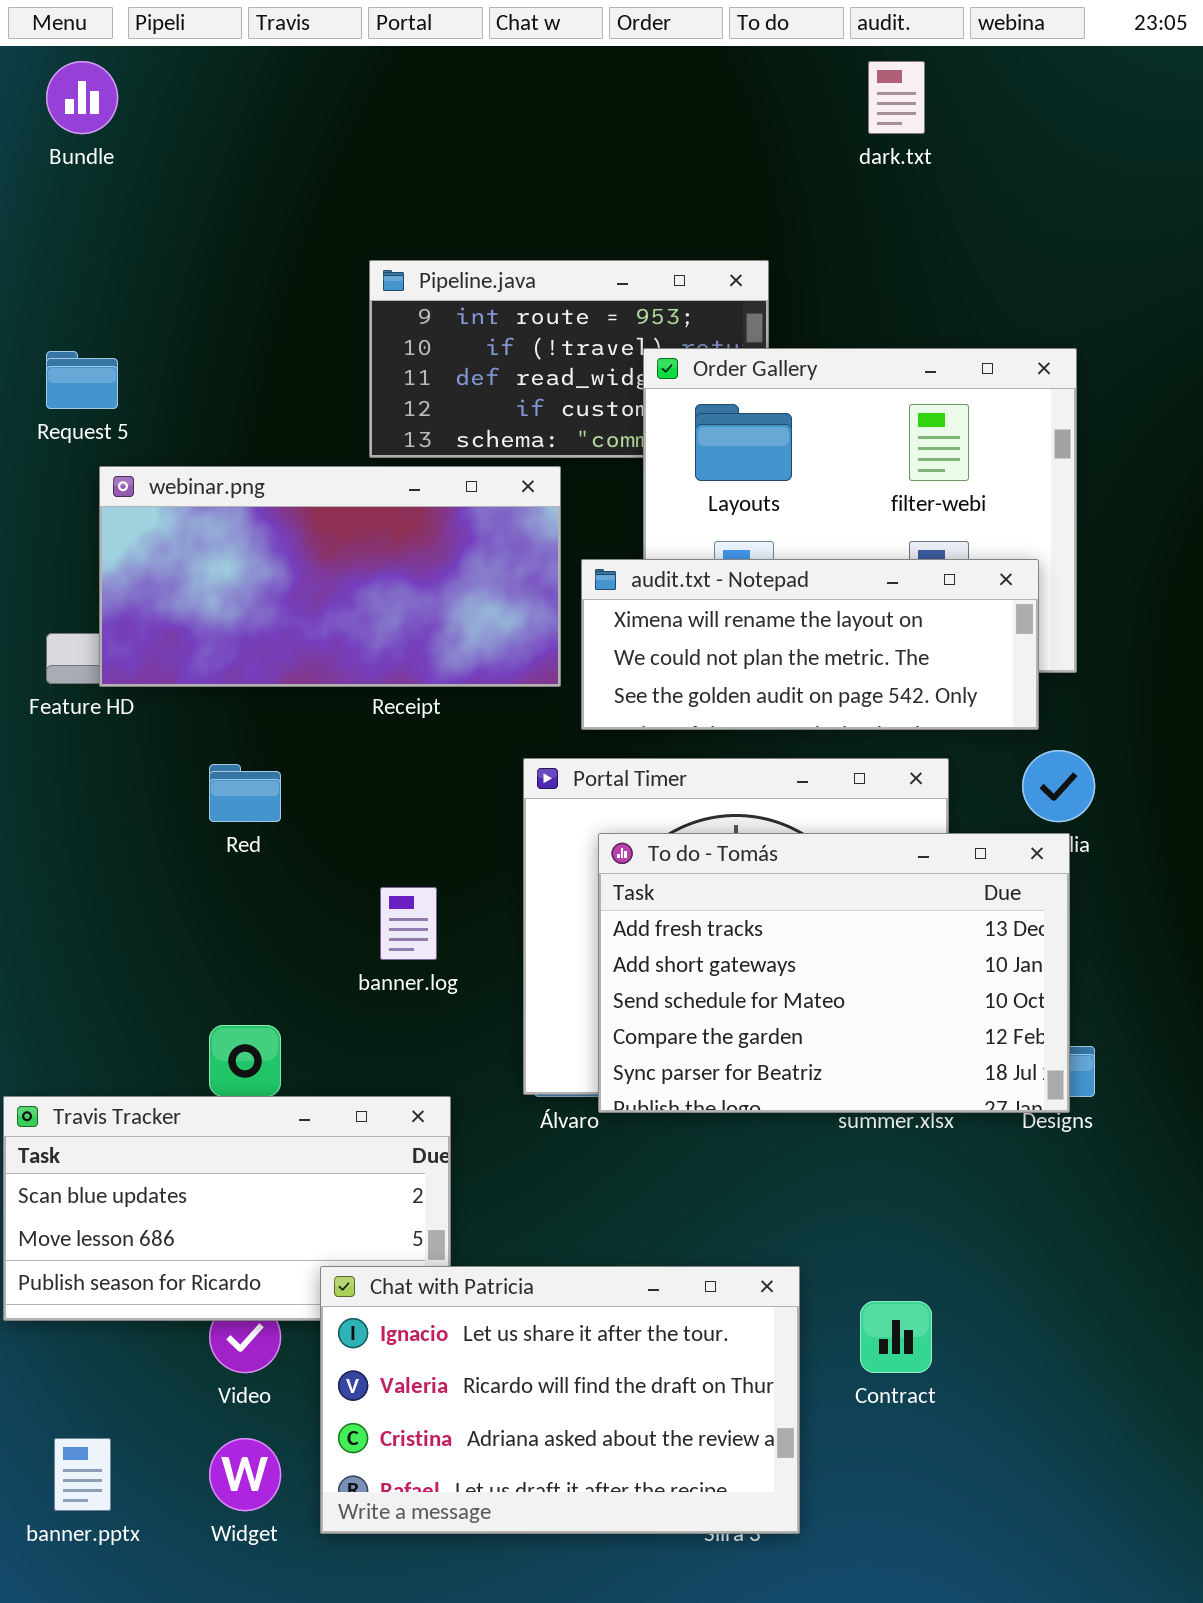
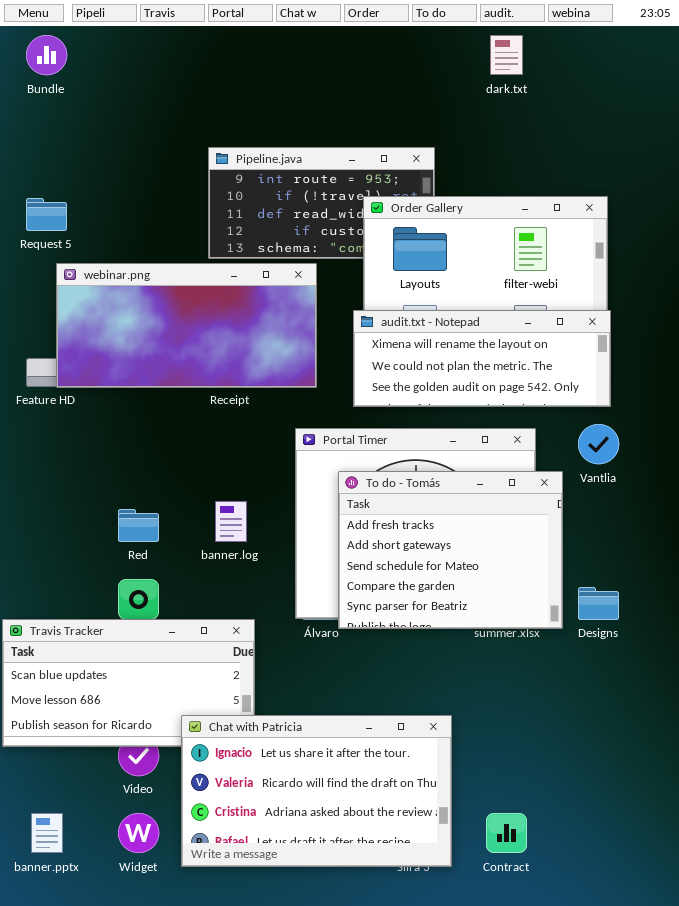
audit.txt - Notepad: [581,559,1039,730] -> [353,310,611,407], moved
Red: [209,764,281,822] -> [118,509,159,542], moved
To do - Tomás: [598,833,1070,1113] -> [338,471,563,629], resized
Contract: [860,1301,932,1373] -> [486,813,527,853], moved

